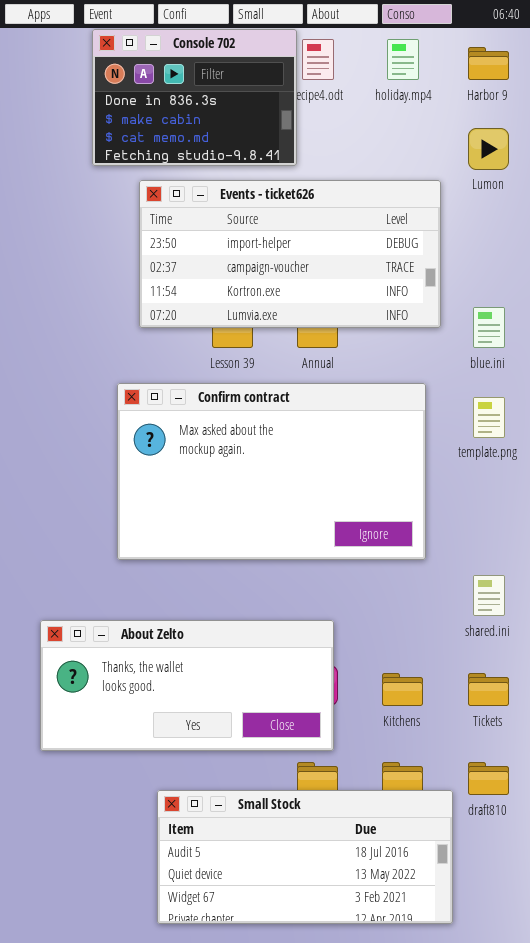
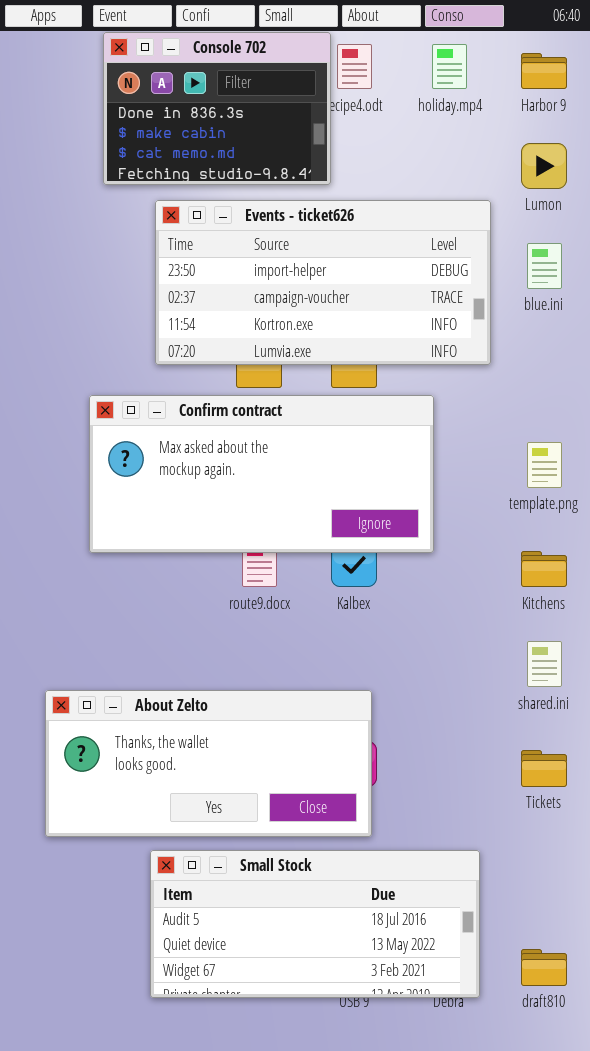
blue.ini: [473,307,505,348] -> [527,243,562,289], moved
Confirm contract: [117,383,426,560] -> [89,395,434,553], moved, resized
Kitchens: [382,673,423,706] -> [521,551,567,587], moved
draft810: [468,762,509,795] -> [521,949,567,986], moved
Small Stock: [157,790,453,924] -> [150,850,480,998], moved

